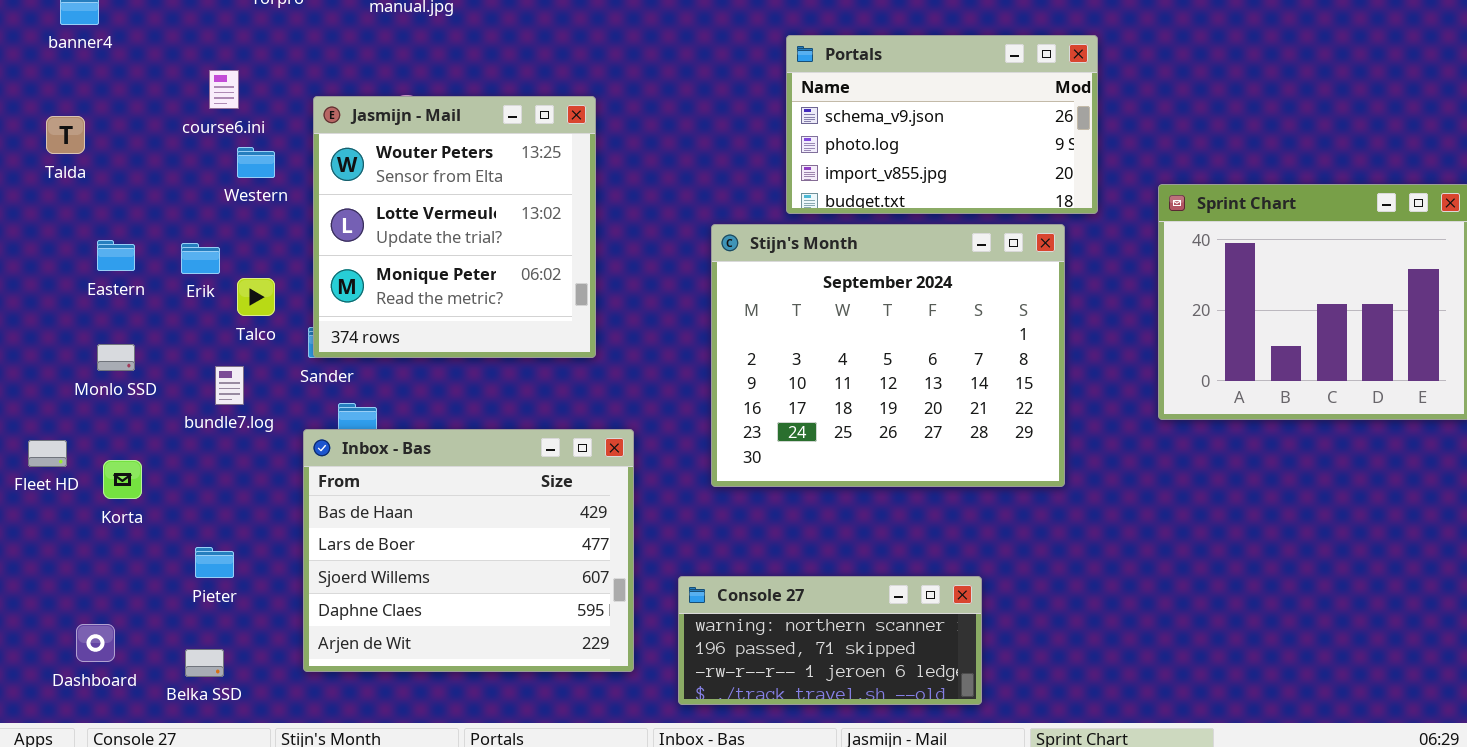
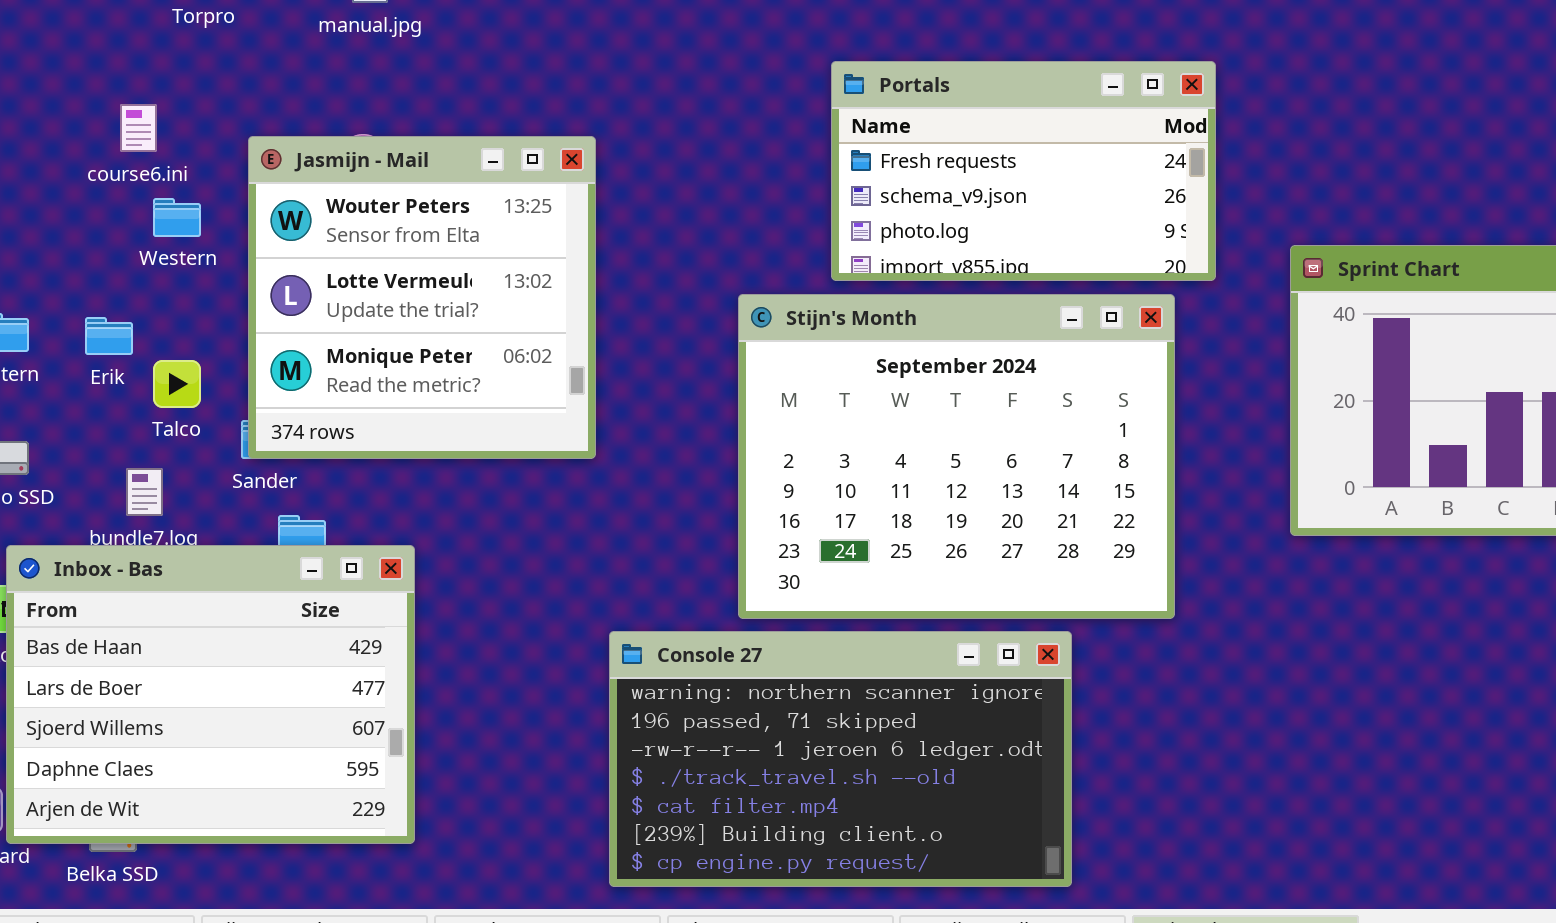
Portals: [786,35,1098,214] -> [831,61,1216,281], scrolled up 1 row
Inbox - Bas: [303,429,634,672] -> [6,545,415,844], moved
Console 27: [678,576,982,705] -> [609,631,1072,887], resized

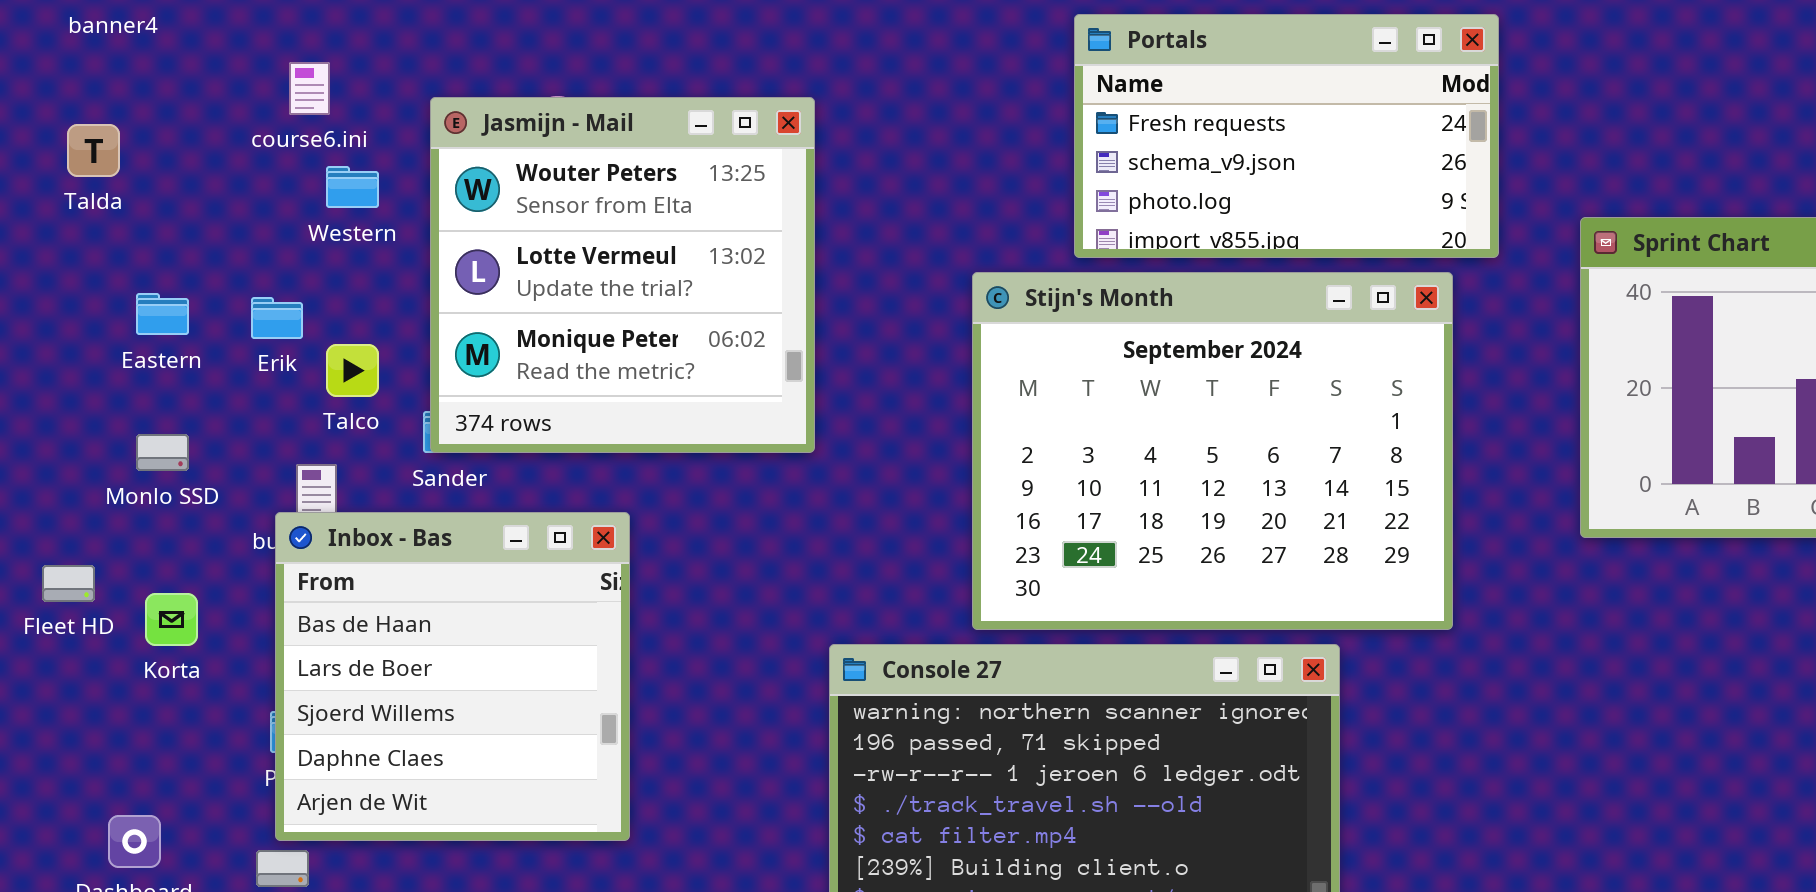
Inbox - Bas: [6,545,415,844] -> [275,512,630,841], moved, resized

